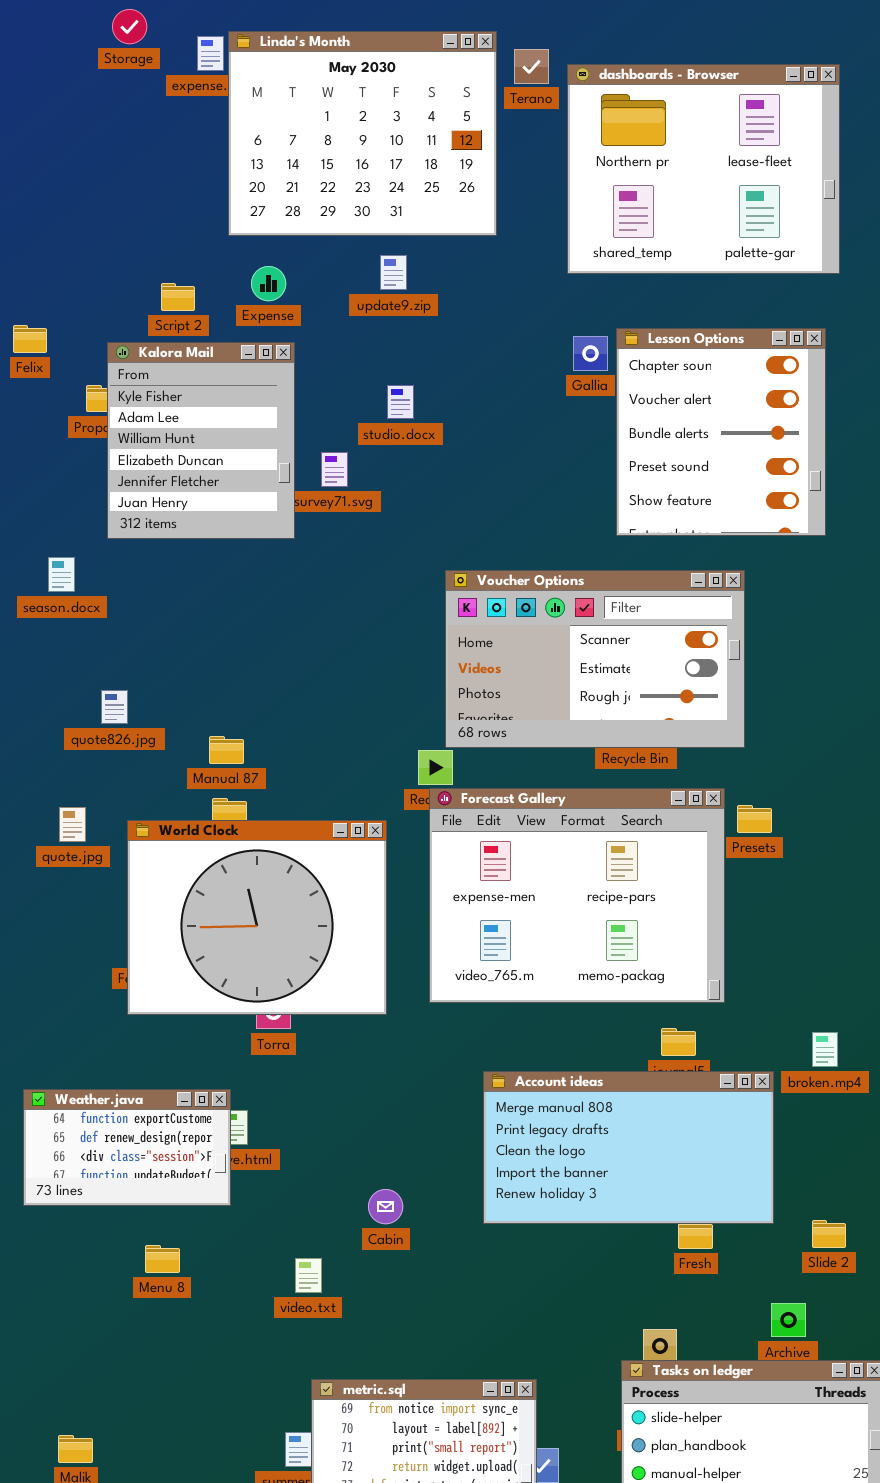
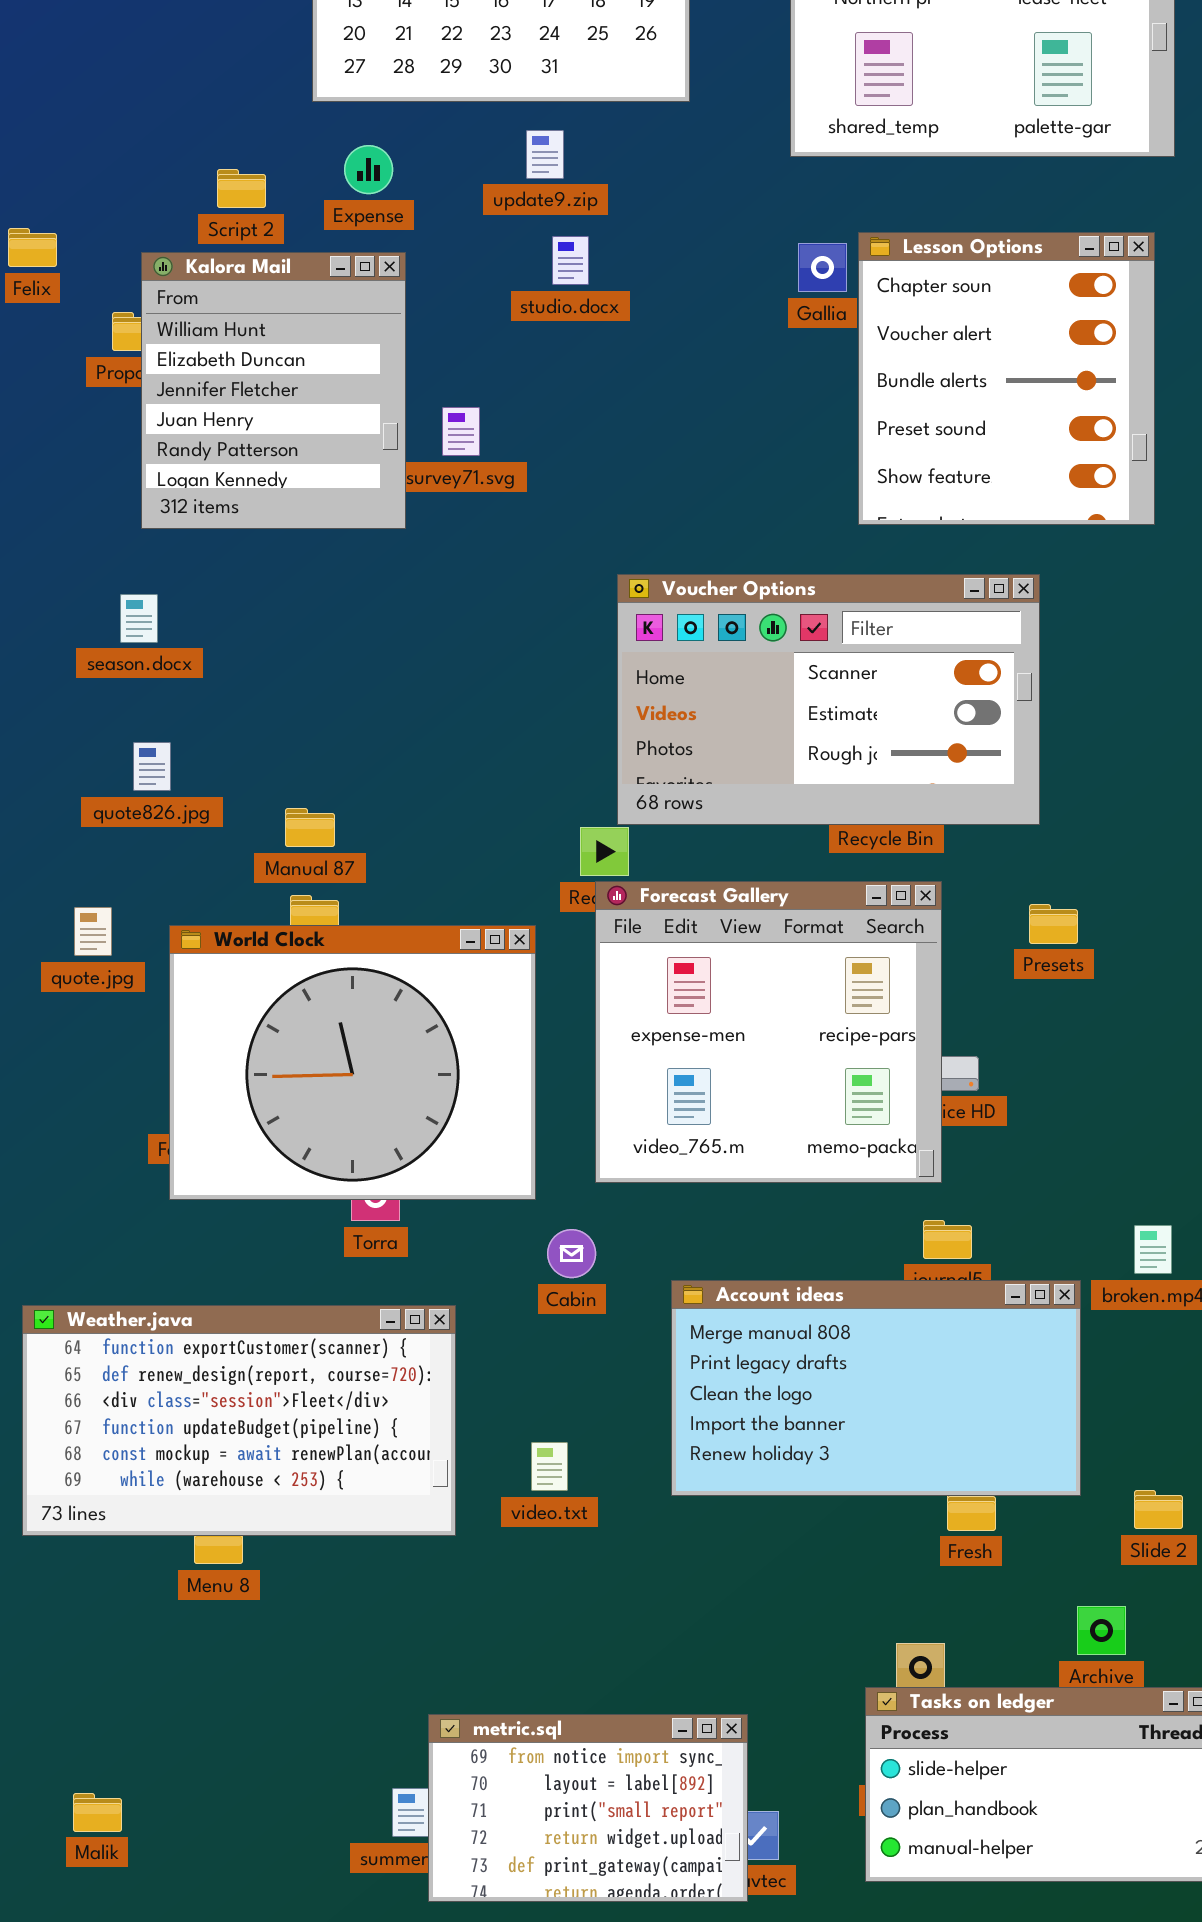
Kalora Mail: [107,342,295,539] -> [141,252,406,529], scrolled down 2 rows
studio.docx: [387,385,414,419] -> [552,236,589,285], moved
season.docx: [48,557,75,592] -> [120,594,158,643], moved
Forecast Gallery: [429,788,725,1003] -> [595,881,942,1183], resized
Weather.java: [23,1089,231,1206] -> [22,1305,456,1536], resized
Cabin: [368,1189,403,1224] -> [547,1229,596,1278], moved
video.txt: [295,1258,322,1293] -> [531,1442,568,1491], moved

